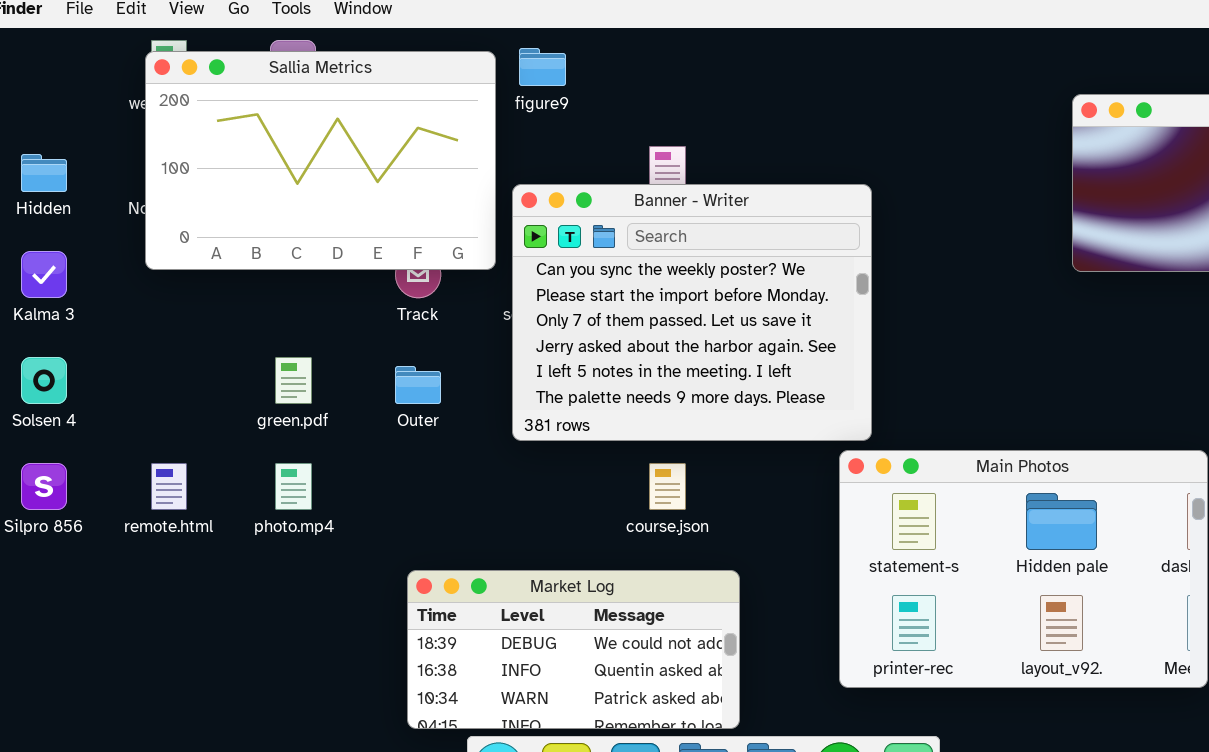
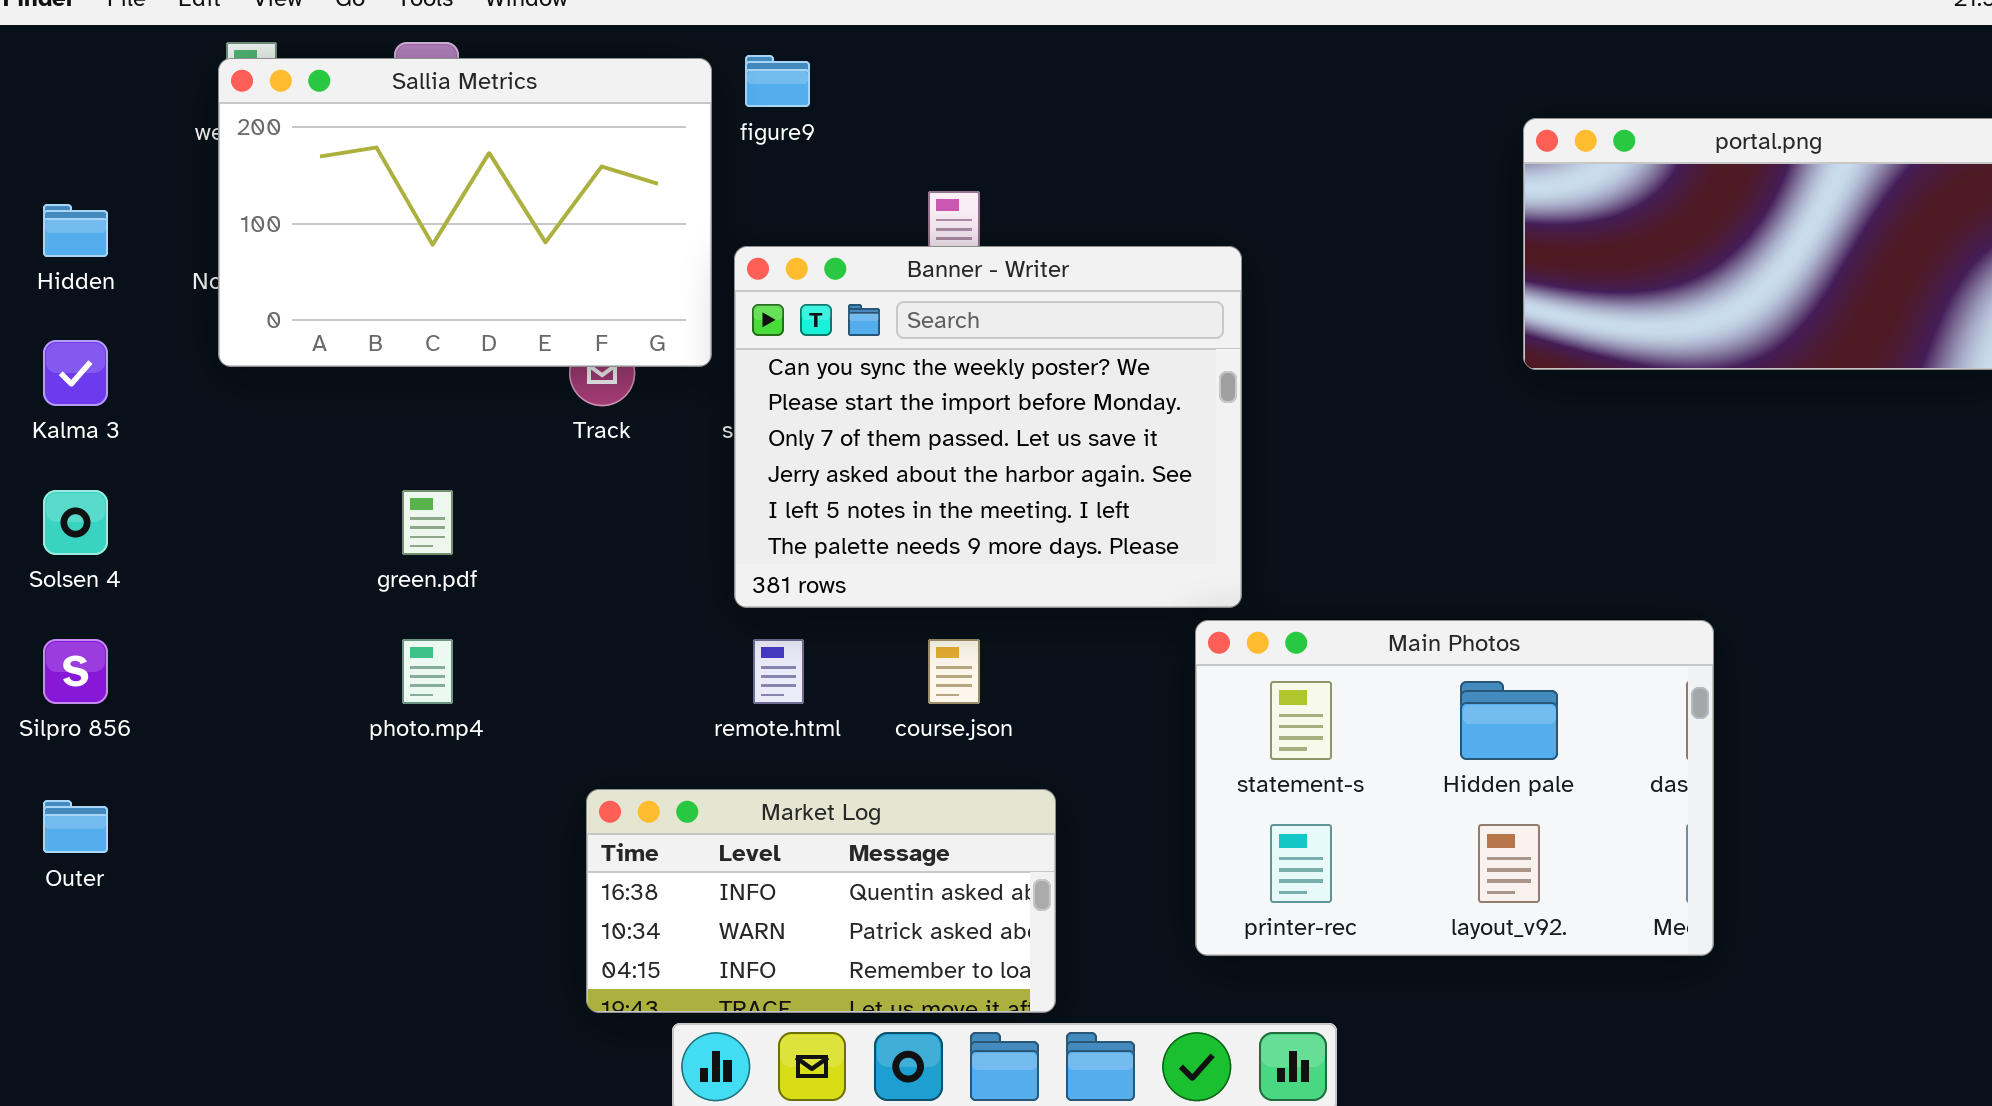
Outer: [395,366,441,404] -> [43,800,108,853], moved
remote.html: [151,463,187,510] -> [753,639,804,704], moved
Market Log: [407,570,740,729] -> [586,789,1056,1013], scrolled down 1 row

